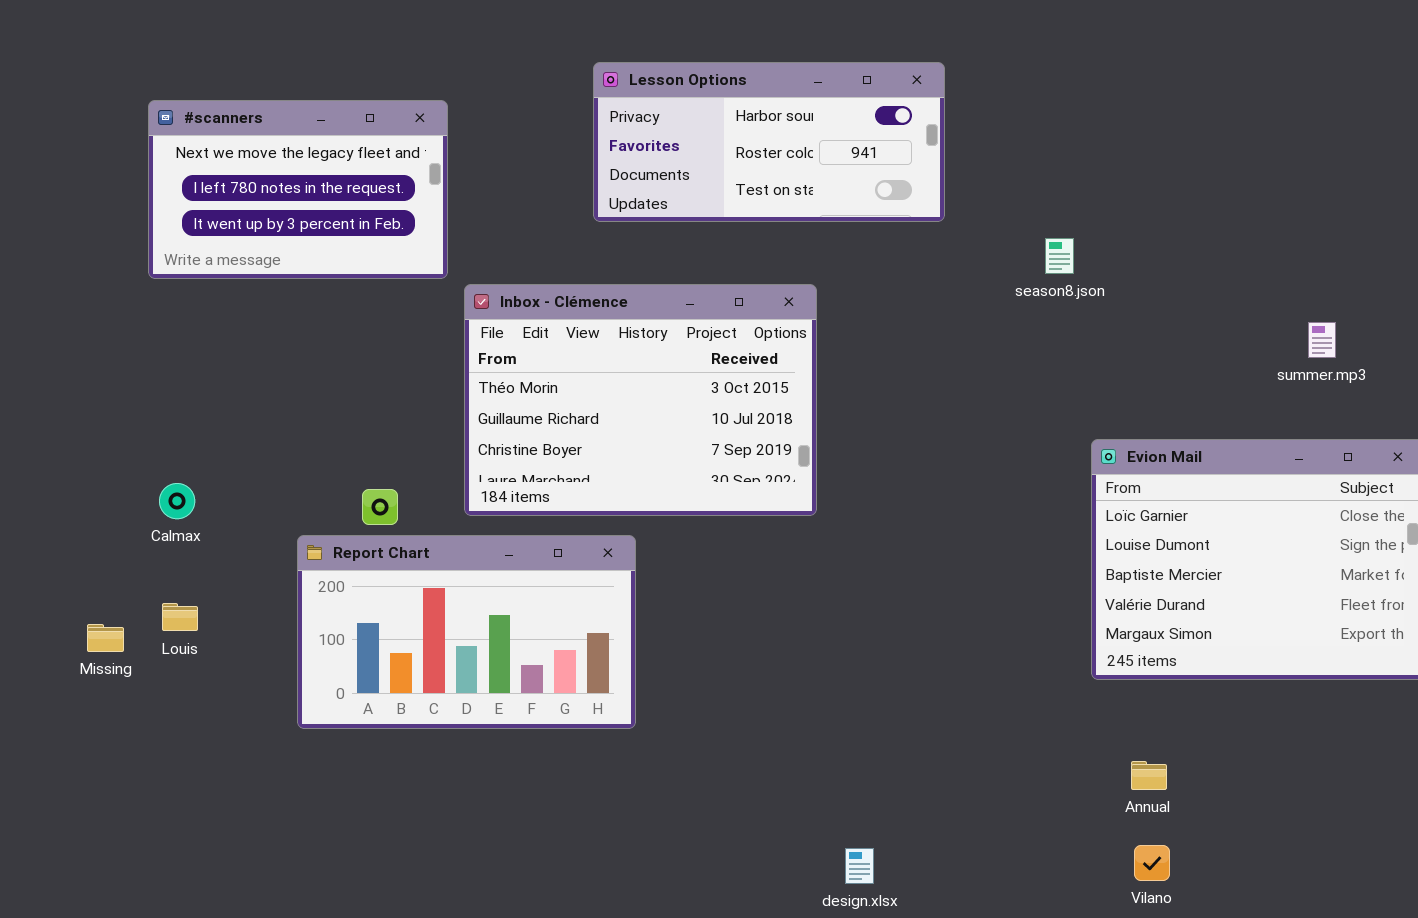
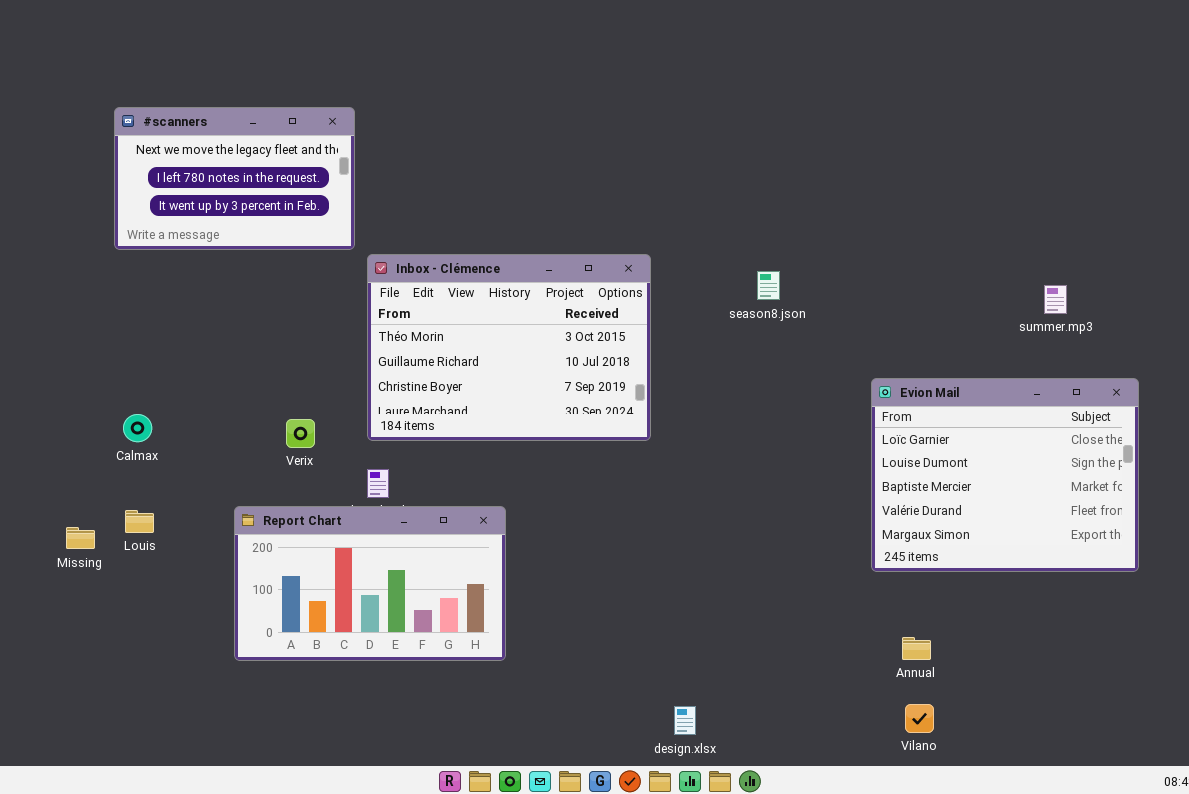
Lesson Options: [593,62,945,222] -> none, closed
season8.json: [1045,238,1074,274] -> [757,271,780,300], moved
Report Chart: [297,535,636,729] -> [234,506,506,661], moved

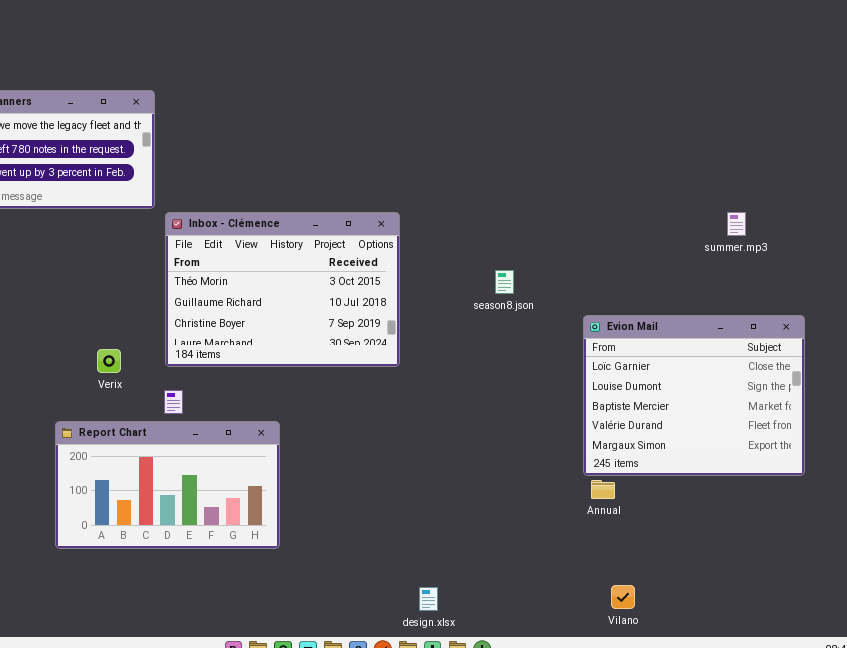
season8.json: [757,271,780,300] -> [495,270,514,294], moved
summer.mp3: [1044,285,1067,314] -> [727,212,746,236], moved
Annual: [902,637,931,660] -> [591,480,615,499], moved

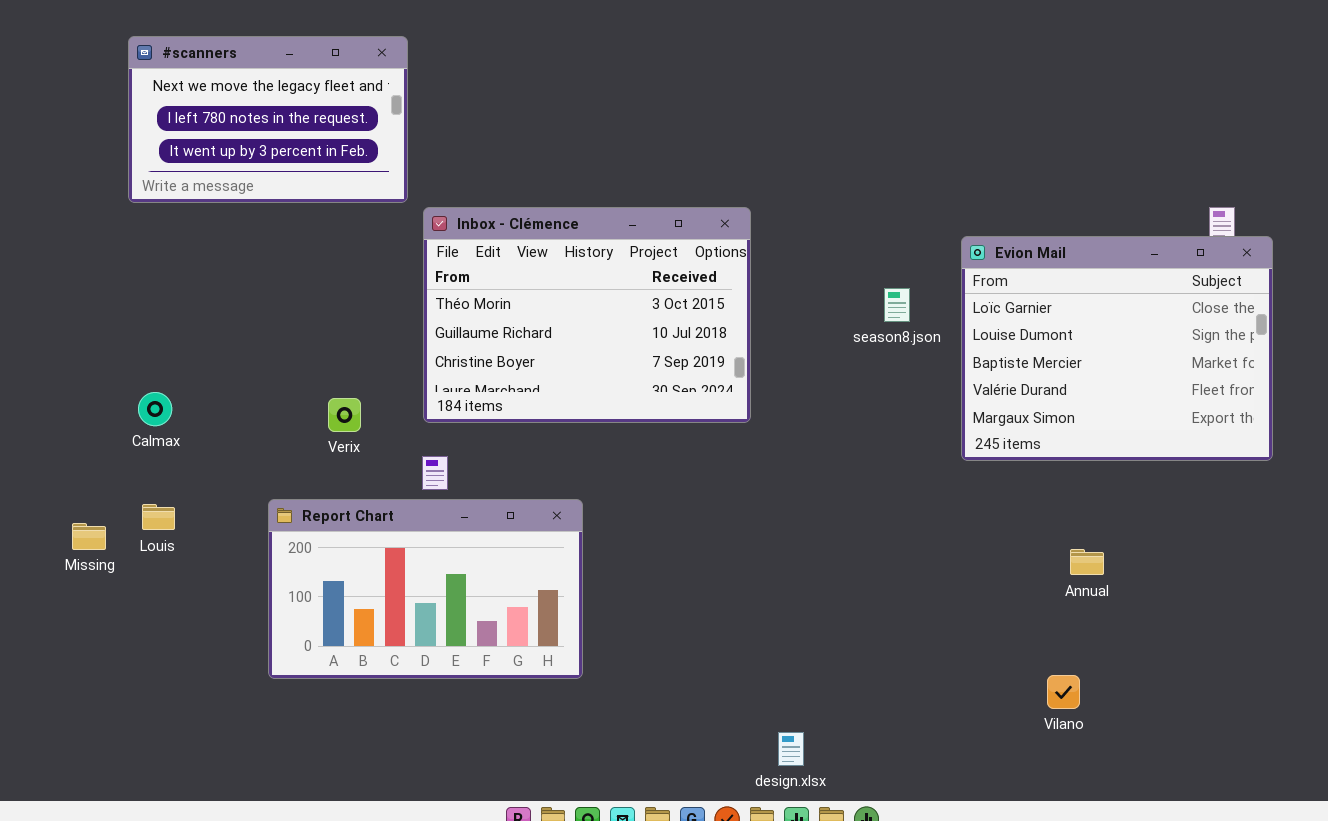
Evion Mail: [583,315,805,476] -> [961,236,1273,461], moved
Annual: [591,480,615,499] -> [1070,549,1104,575], moved
Vilano: [611,585,635,609] -> [1047,675,1080,709], moved

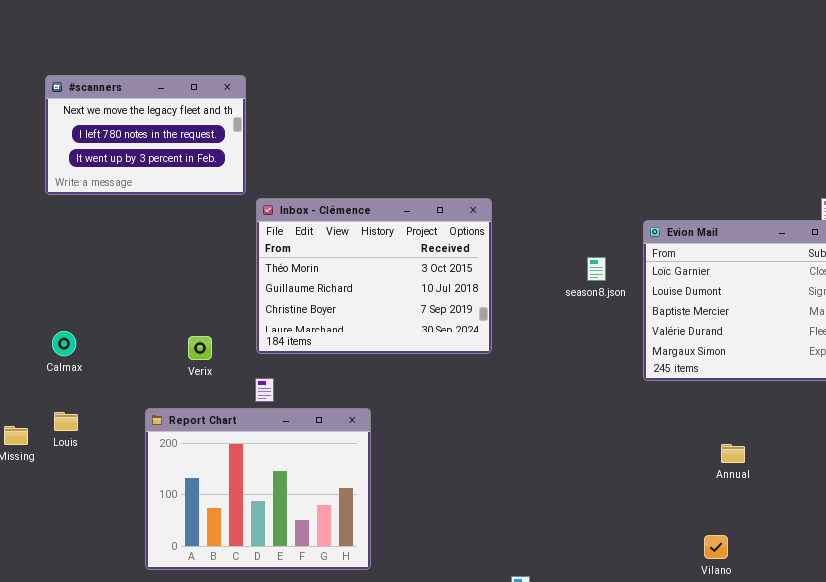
Report Chart: [268,499,583,679] -> [145,408,371,570], resized

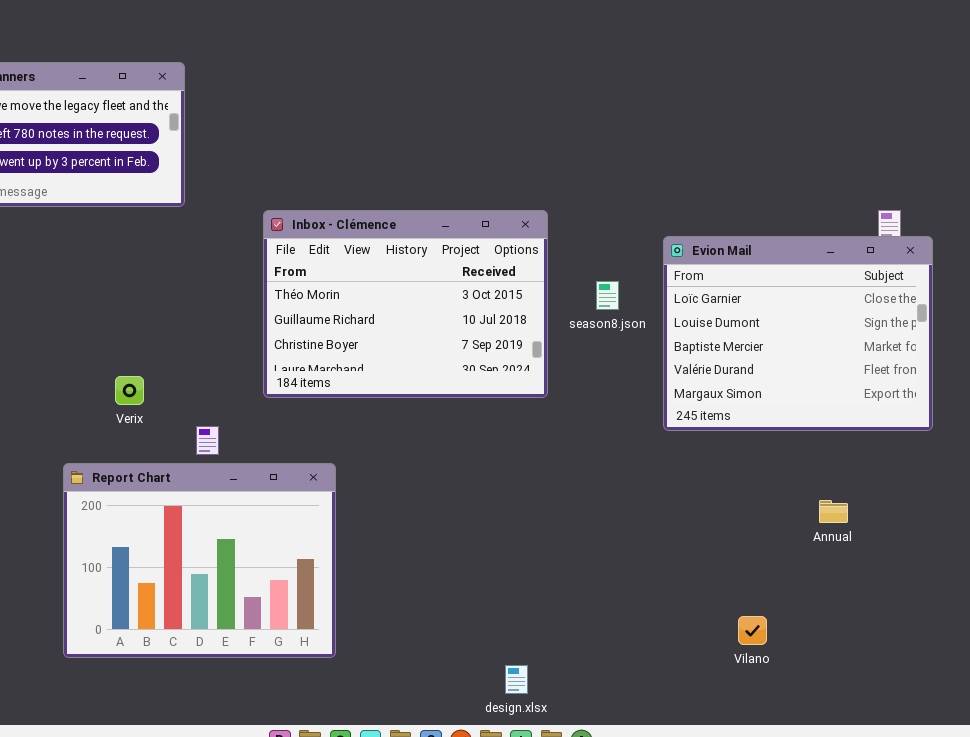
Inbox - Clémence: [256,198,492,354] -> [263,210,548,398], moved
Annual: [721,444,745,463] -> [819,500,848,523], moved

